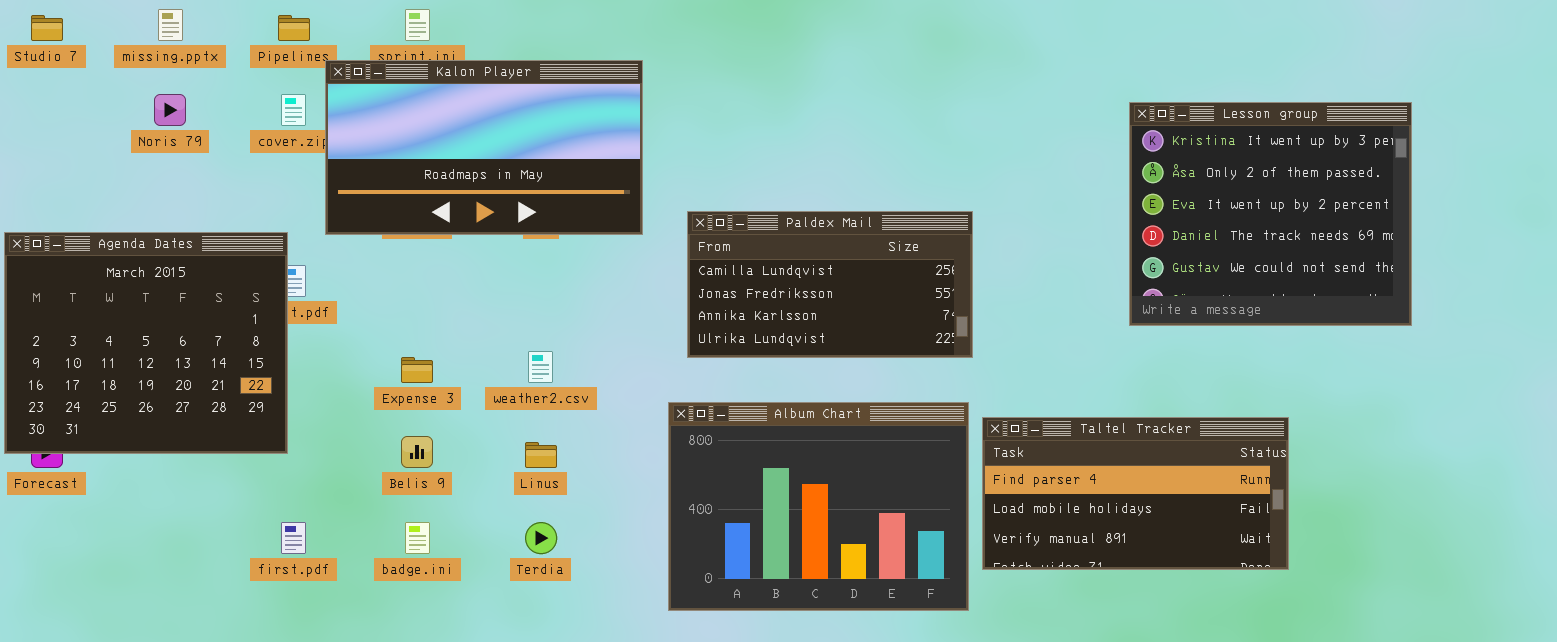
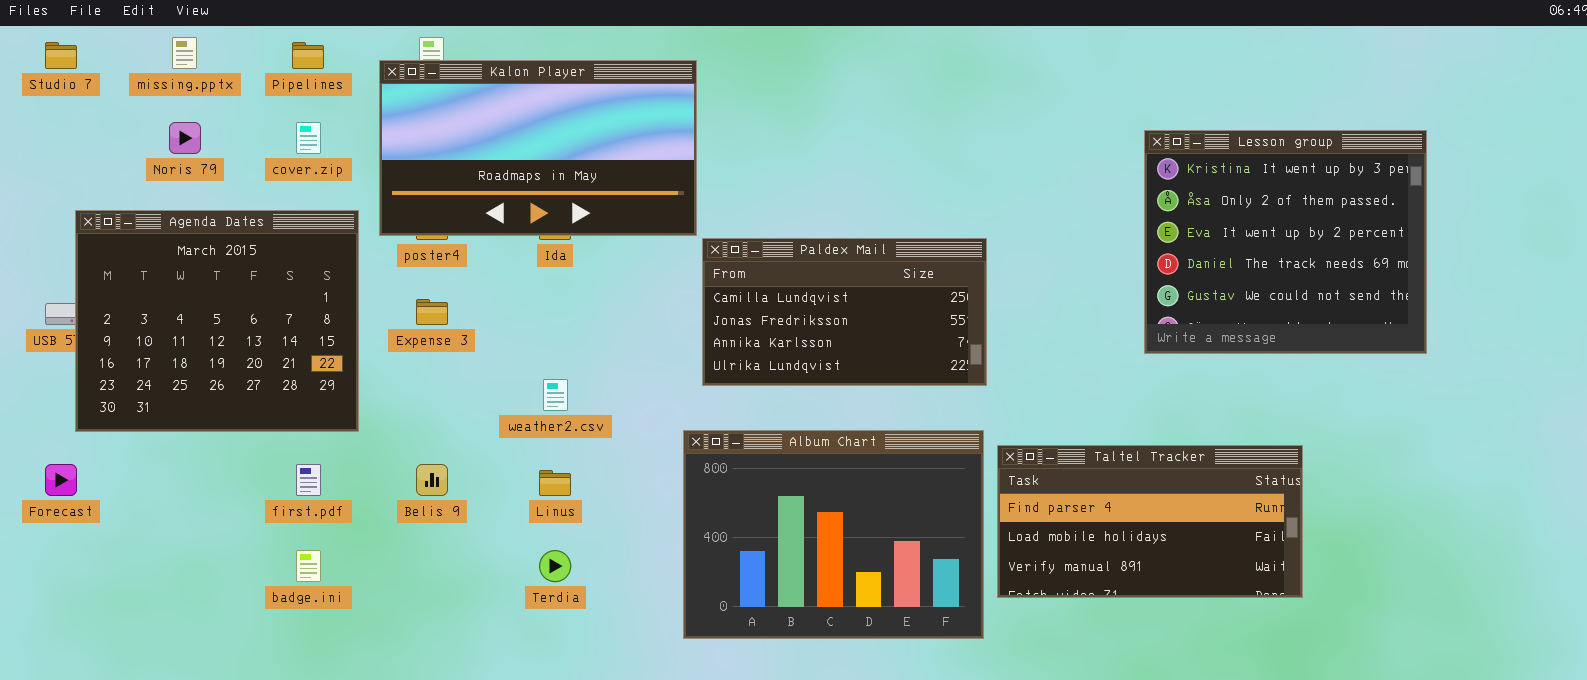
Kalon Player: [325,60,643,235] -> [379,60,697,236], moved
Agenda Dates: [4,232,288,454] -> [75,210,359,432], moved
Expense 3: [401,357,433,383] -> [416,299,448,325], moved
first.pdf: [281,522,306,554] -> [296,464,321,496], moved
badge.ini: [405,522,430,554] -> [296,550,321,582], moved

